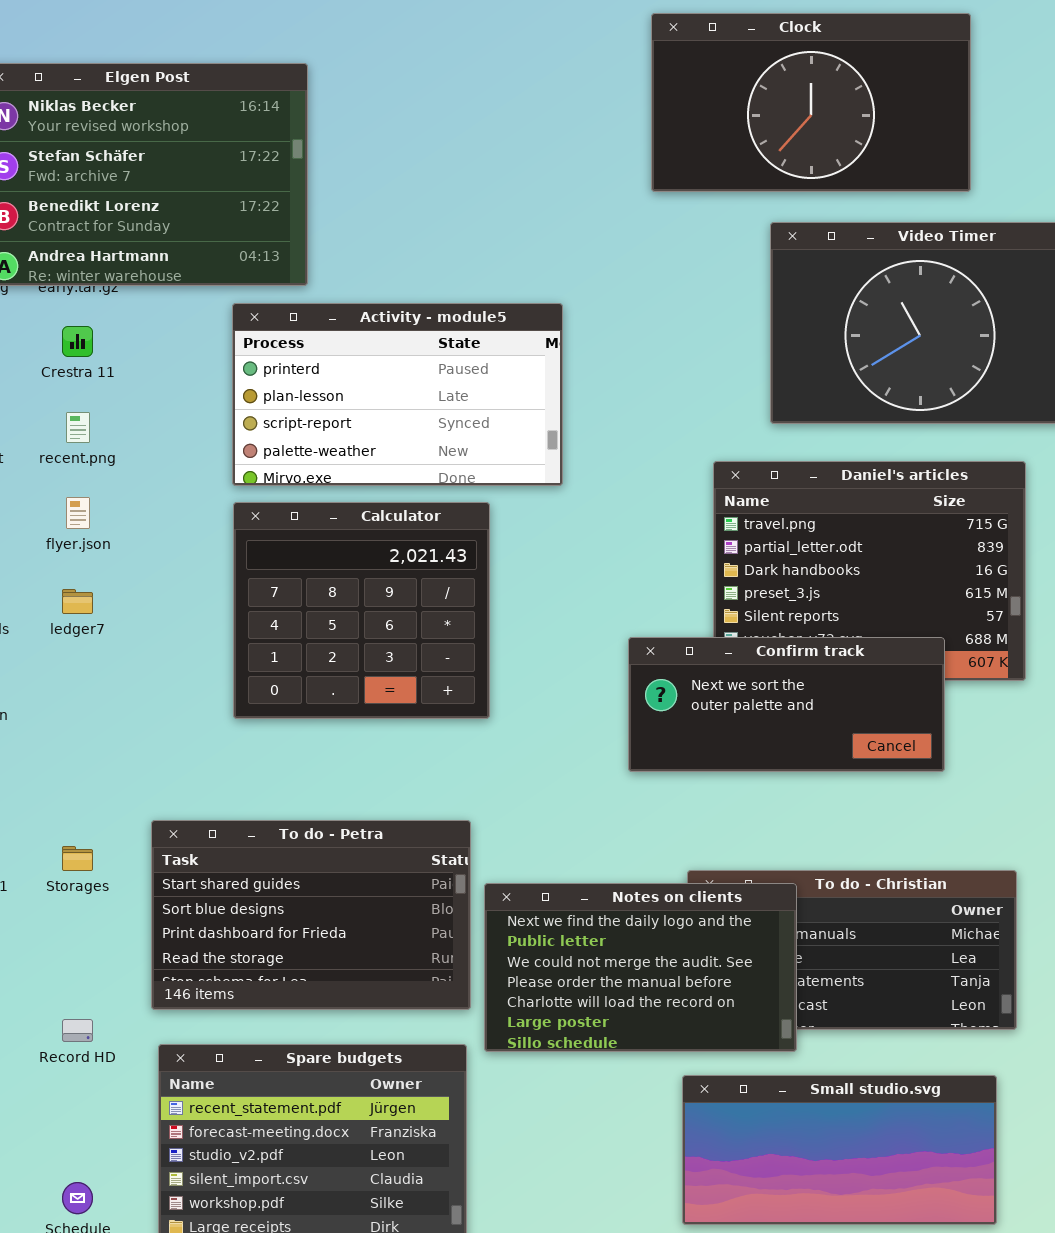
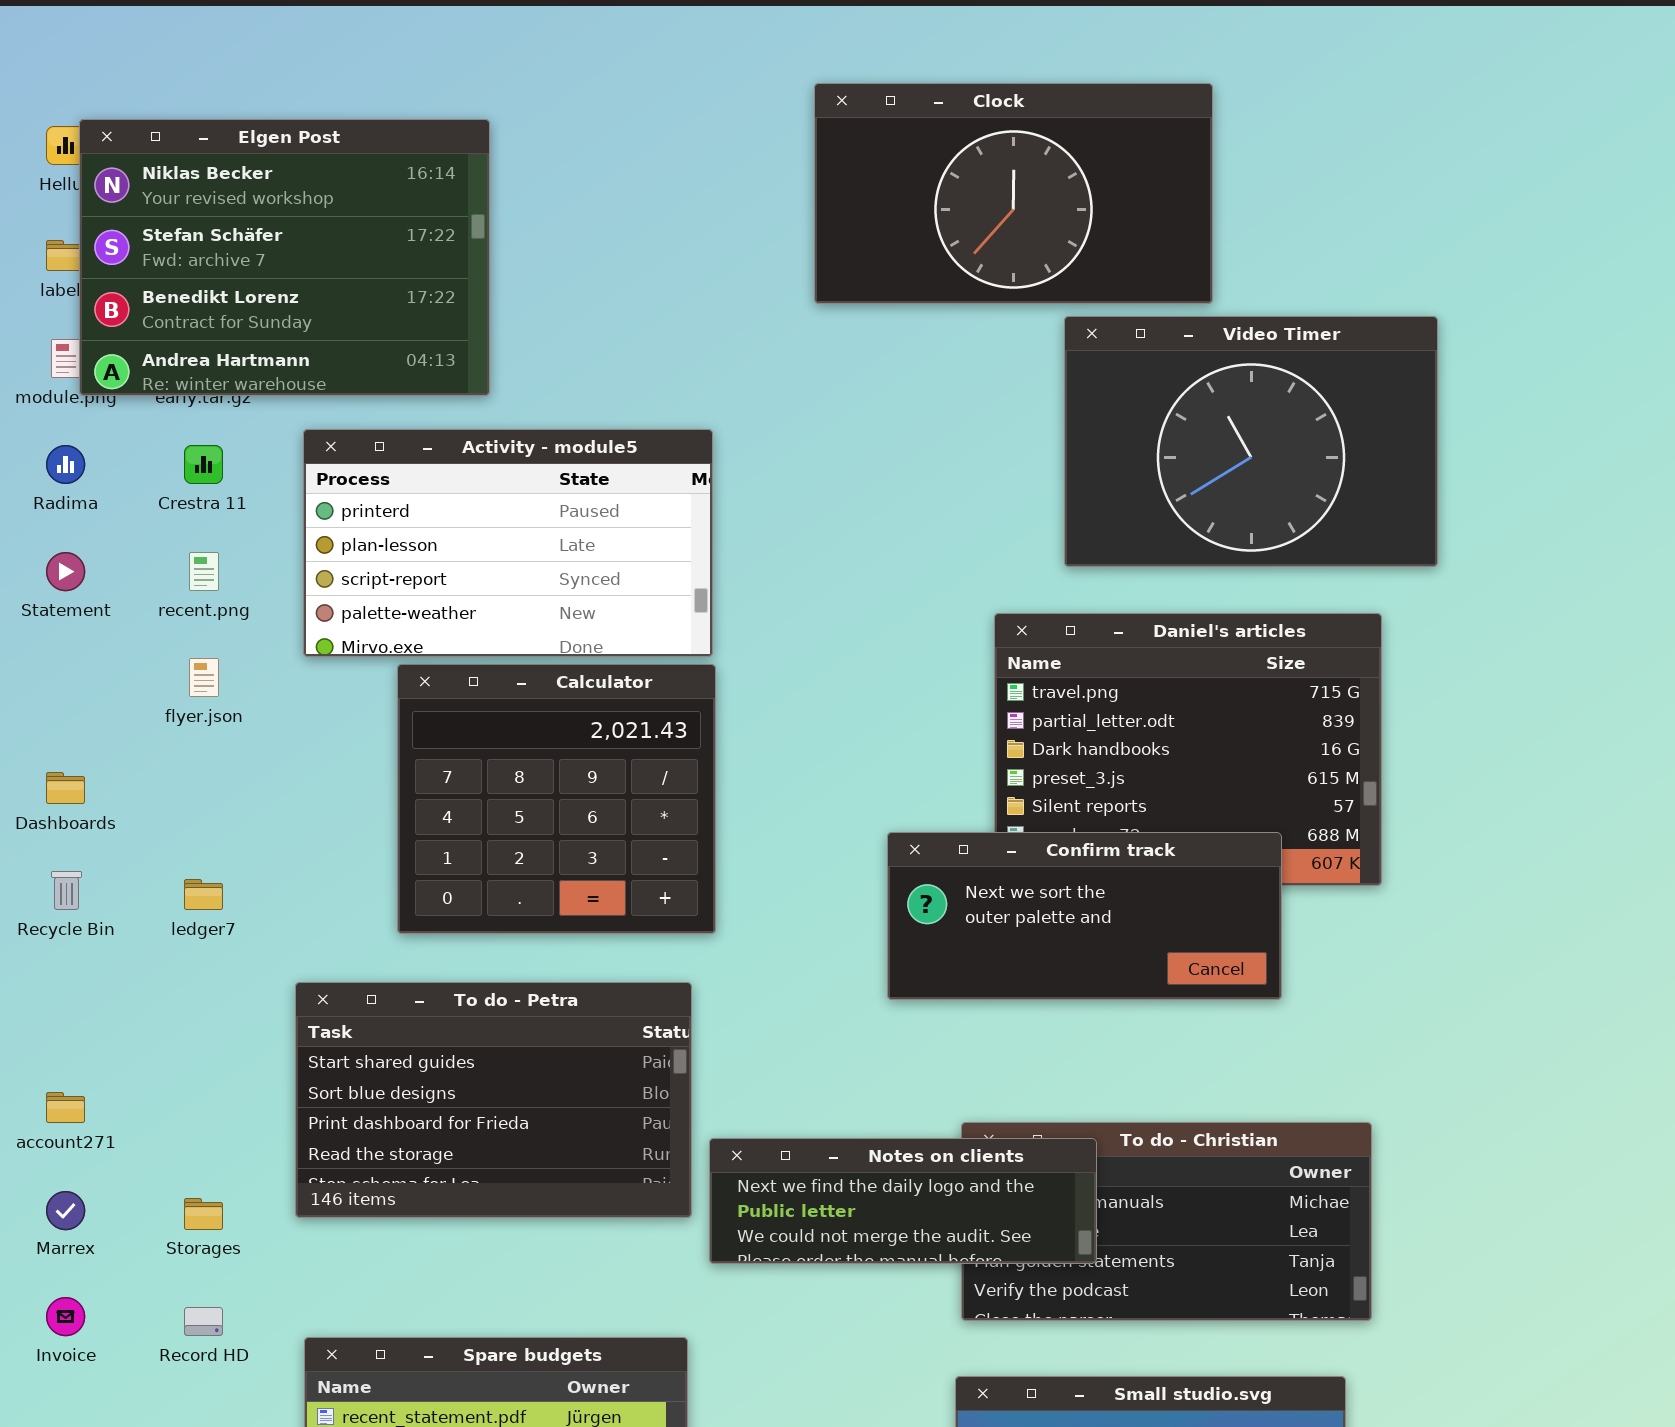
Clock: [651,13,971,192] -> [814,83,1213,304], moved
Activity - module5: [232,303,563,486] -> [303,429,713,657], moved
ledger7: [62,589,93,614] -> [184,879,223,910], moved
To do - Petra: [151,820,471,1010] -> [295,982,692,1218], moved
Storages: [62,846,93,871] -> [184,1198,223,1230], moved
Notes on clients: [484,883,797,1052] -> [709,1138,1097,1264], resized

